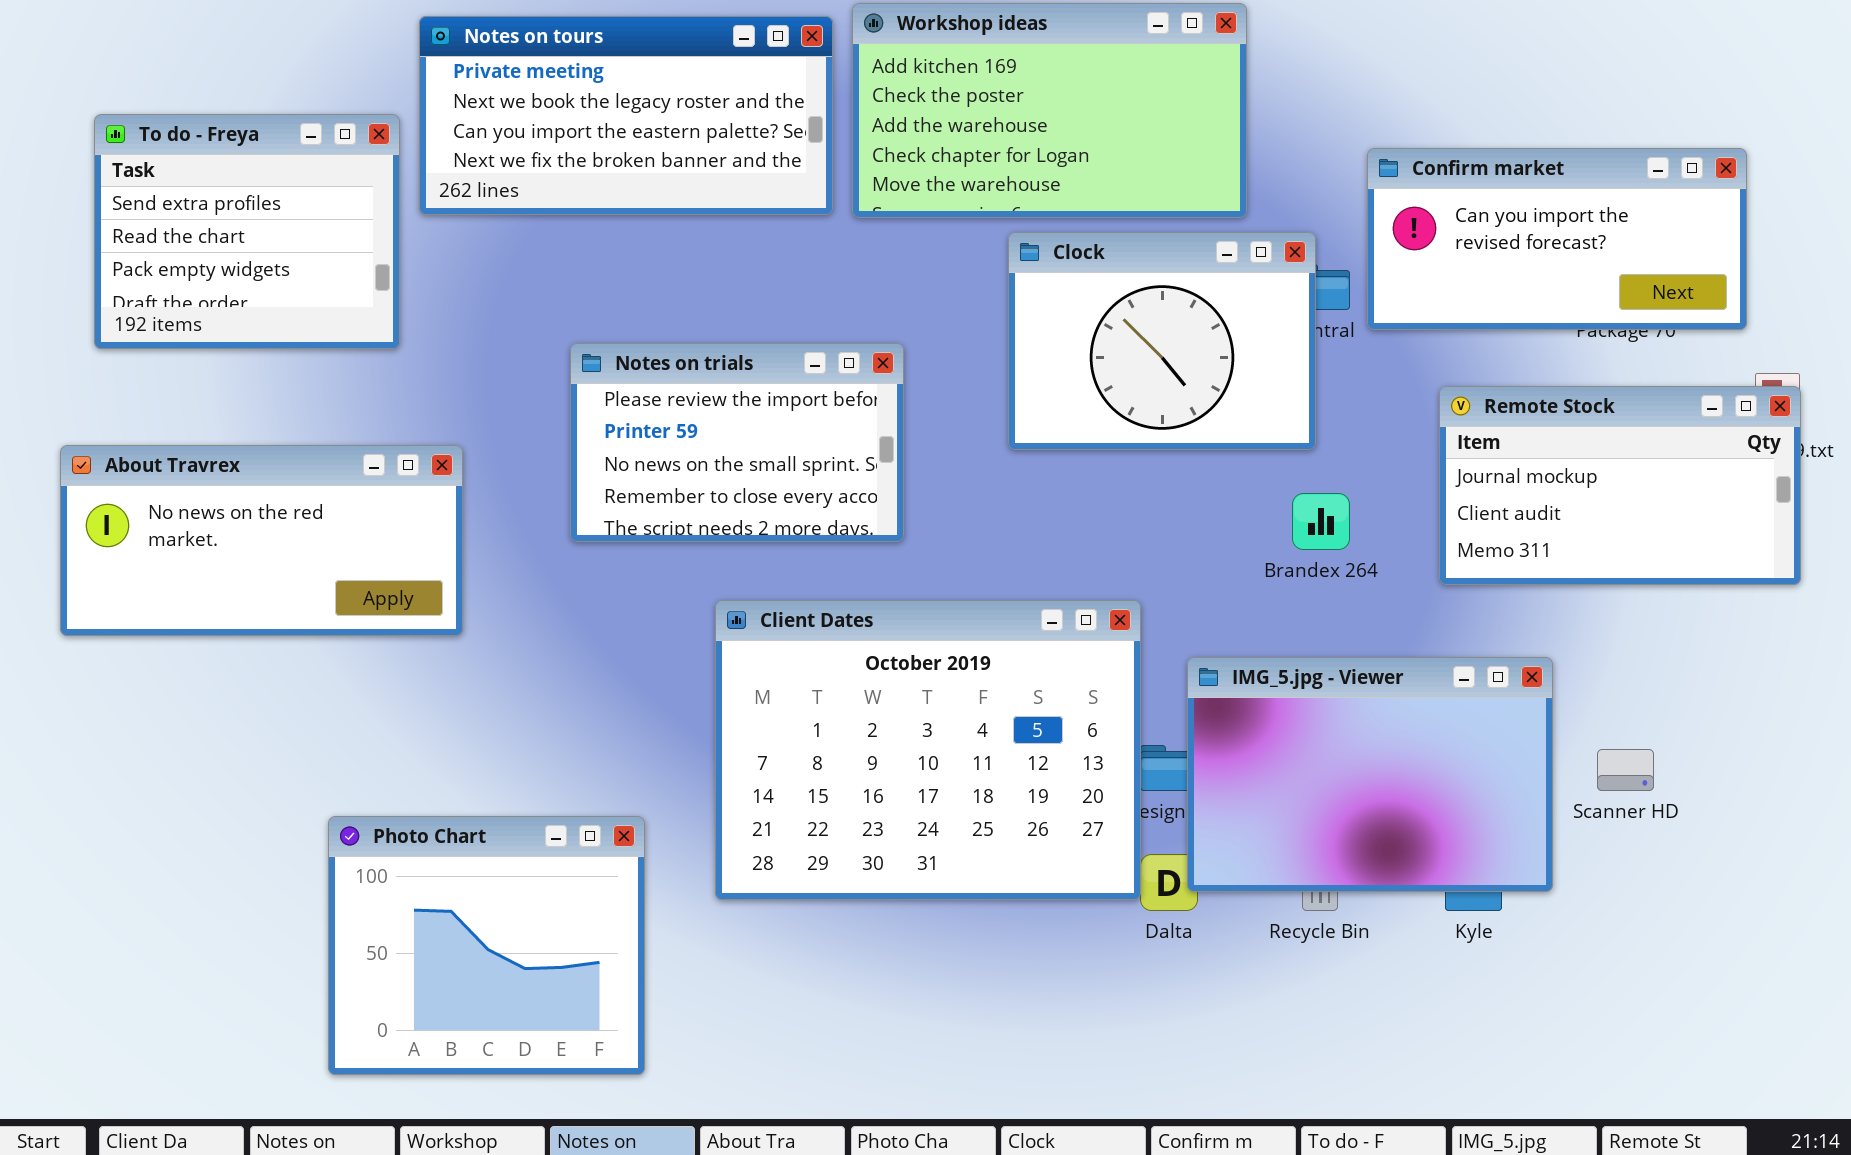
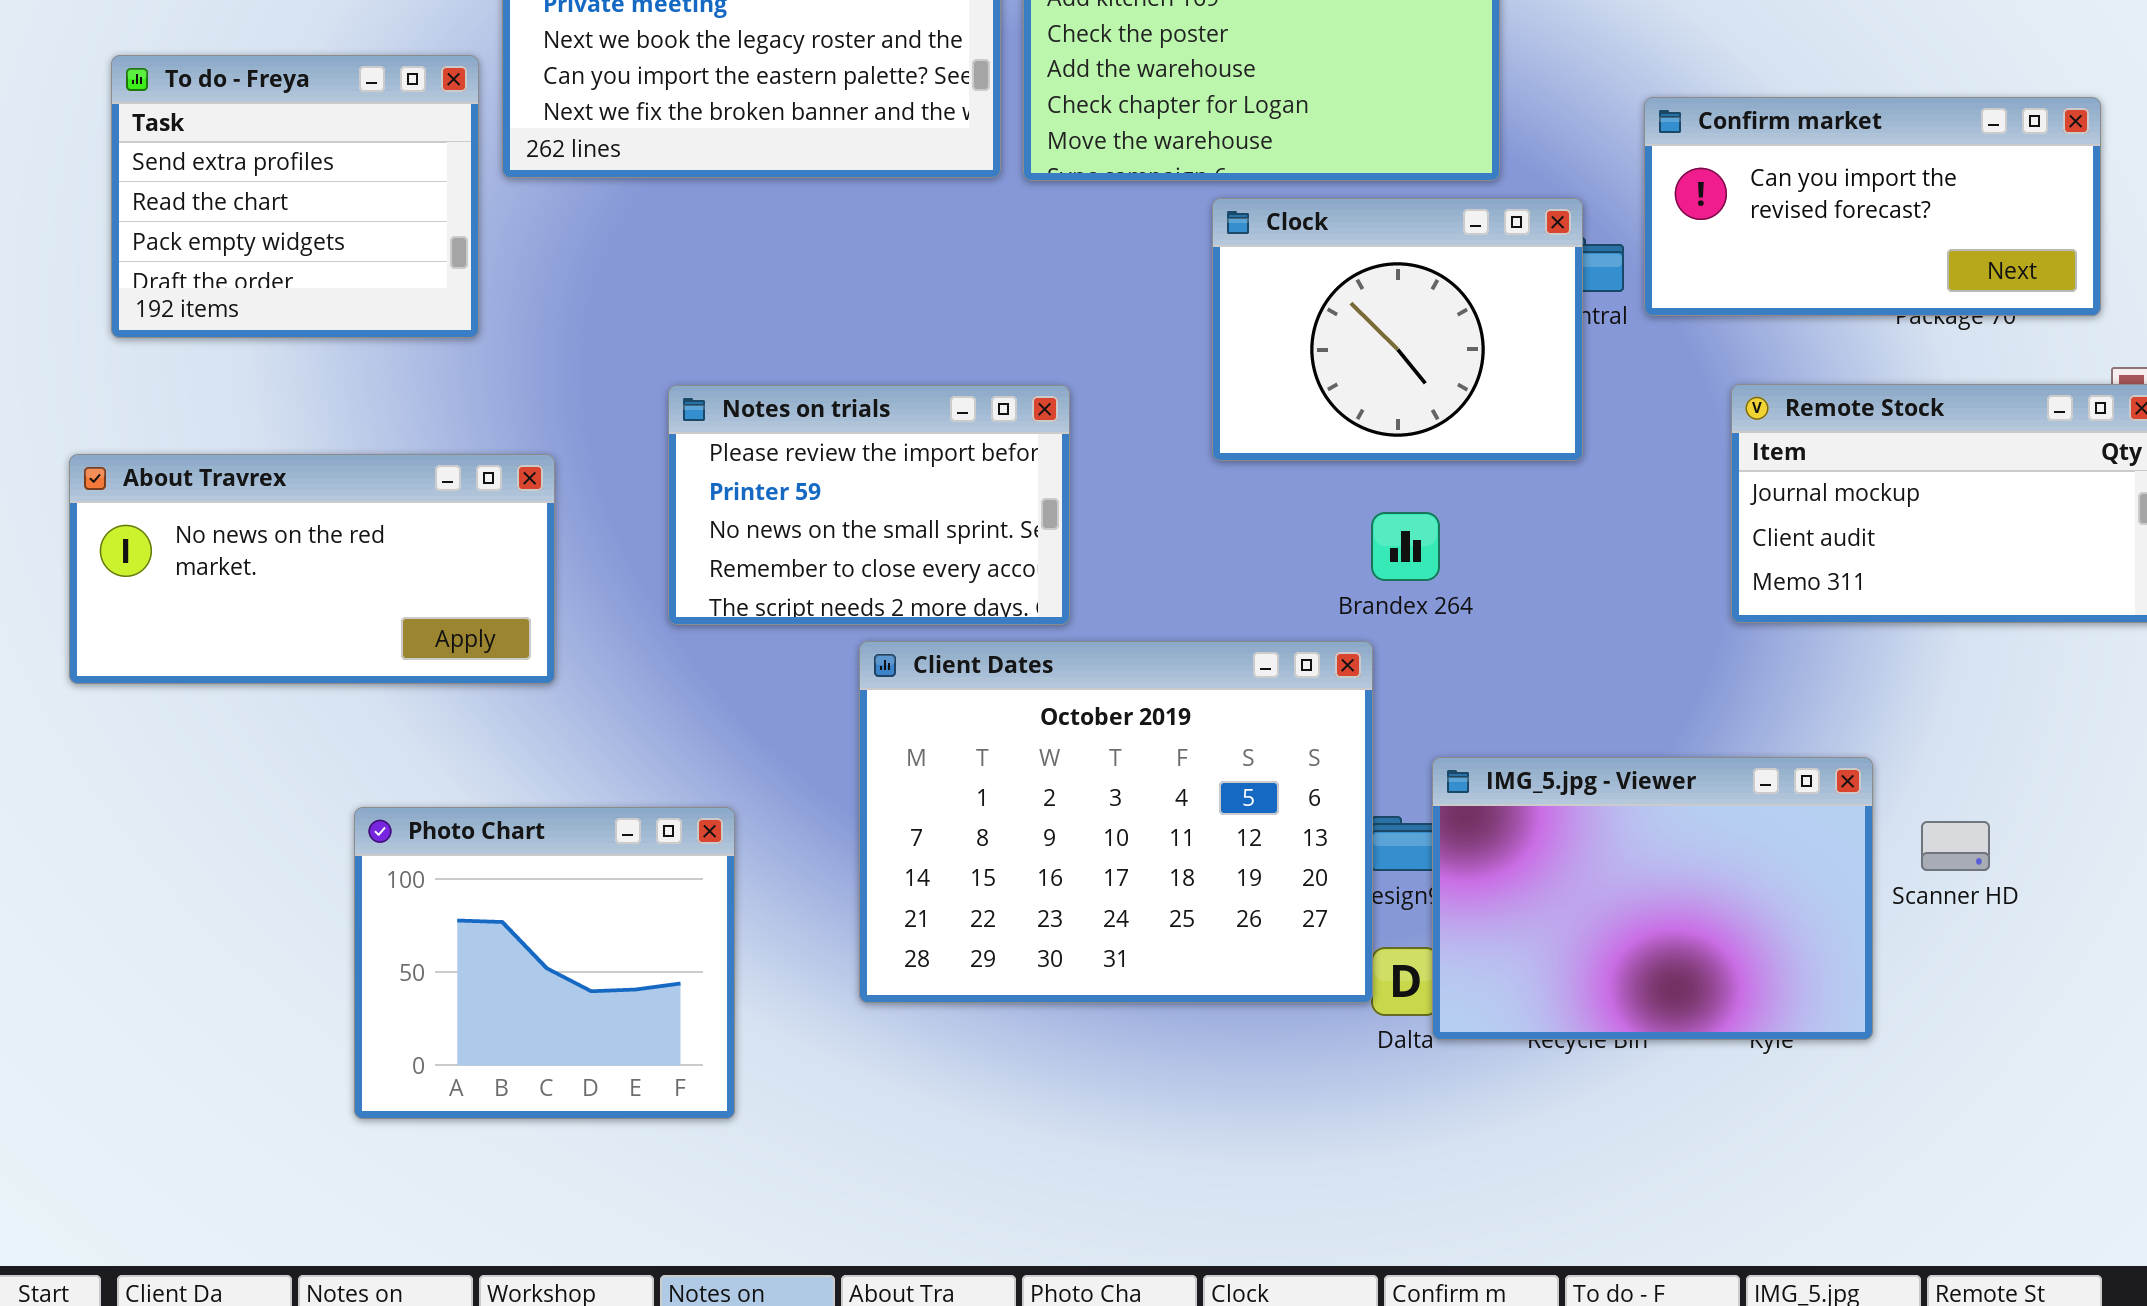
Notes on trials: [570,343,904,542] -> [668,385,1070,625], moved
Brandex 264: [1292,493,1350,550] -> [1371,512,1440,581], moved
IMG_5.jpg - Viewer: [1187,657,1553,892] -> [1432,757,1873,1040], moved
Photo Chart: [328,816,645,1075] -> [354,807,735,1119], moved

